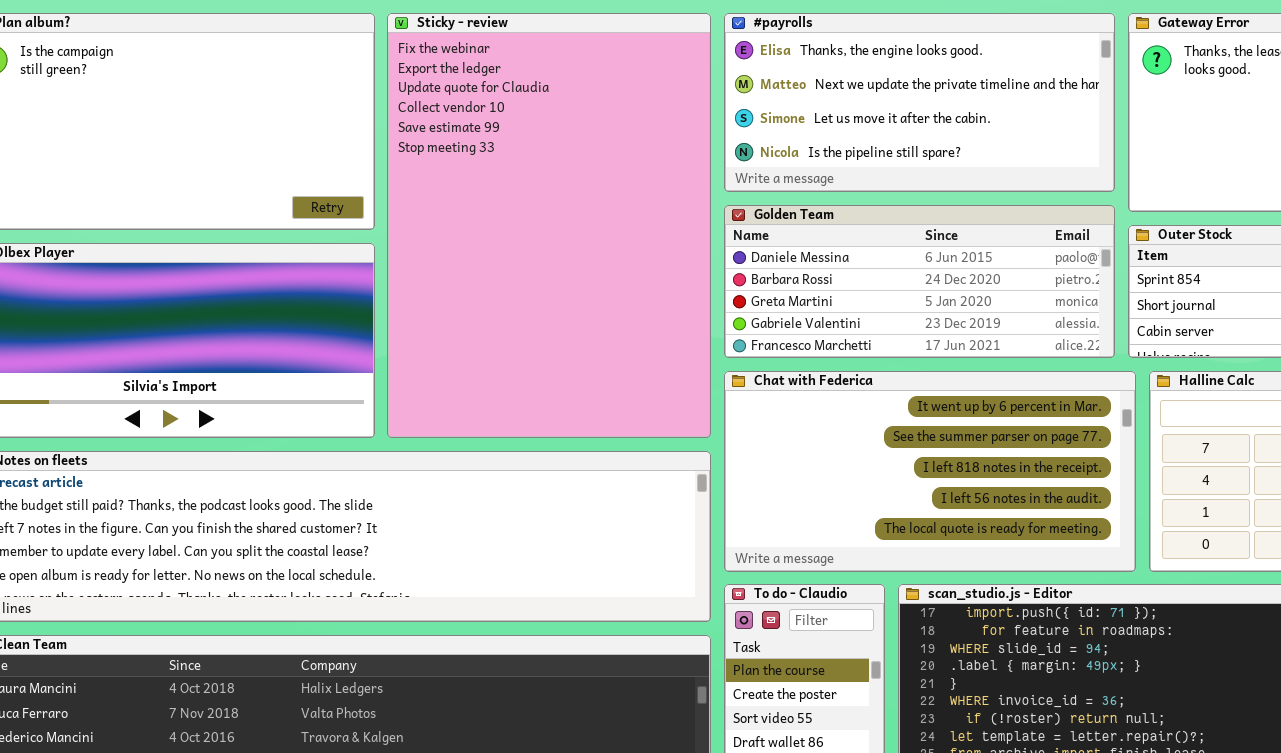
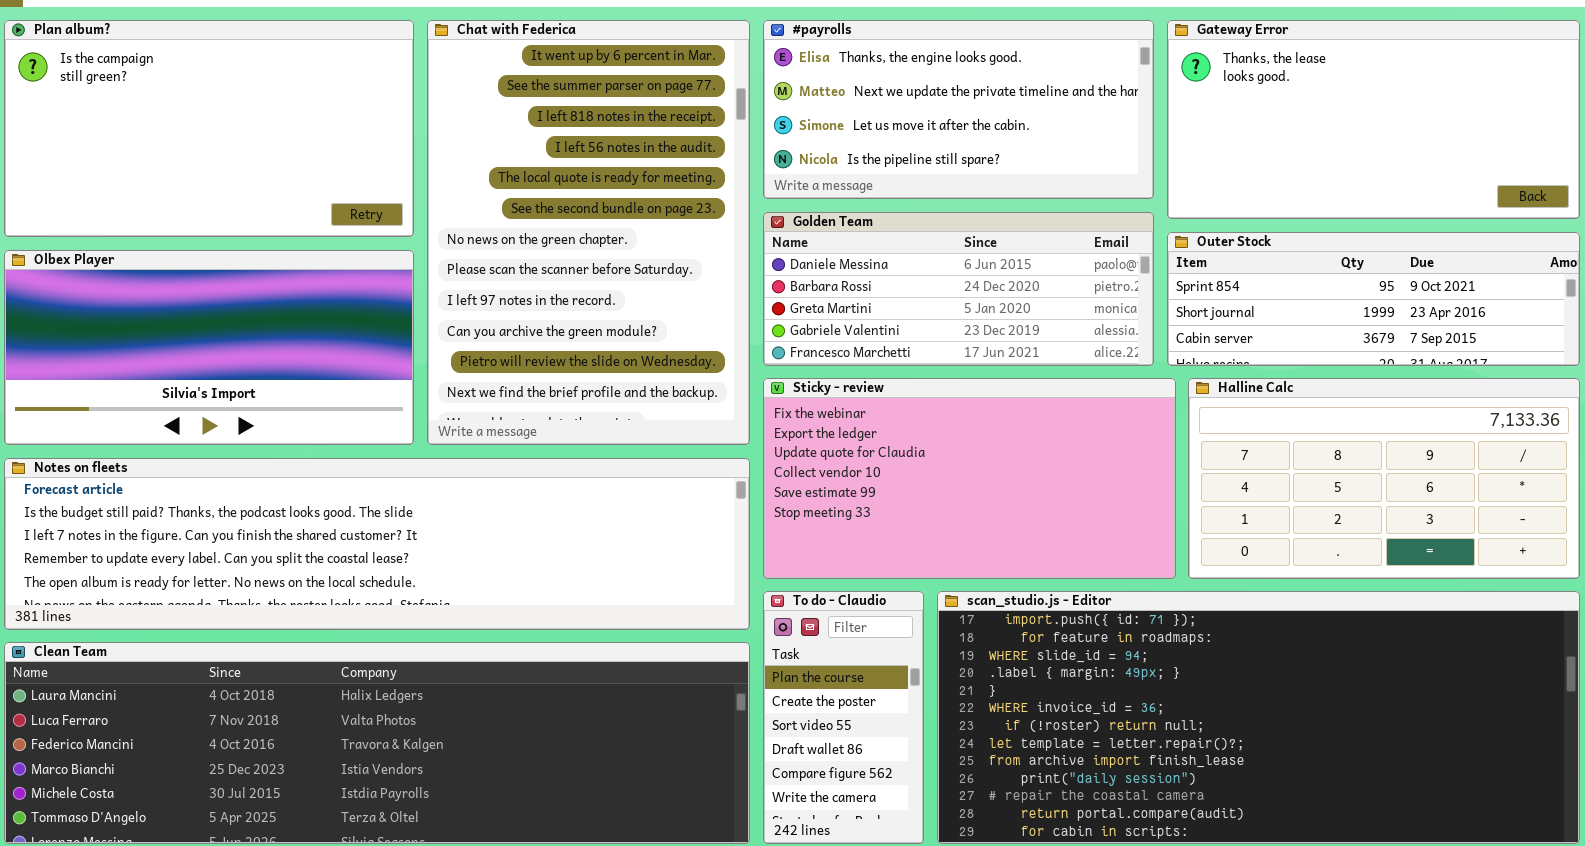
Sticky - review: [387,13,711,438] -> [763,378,1176,579], moved, resized
Chat with Federica: [724,371,1136,572] -> [427,20,750,445], moved, resized

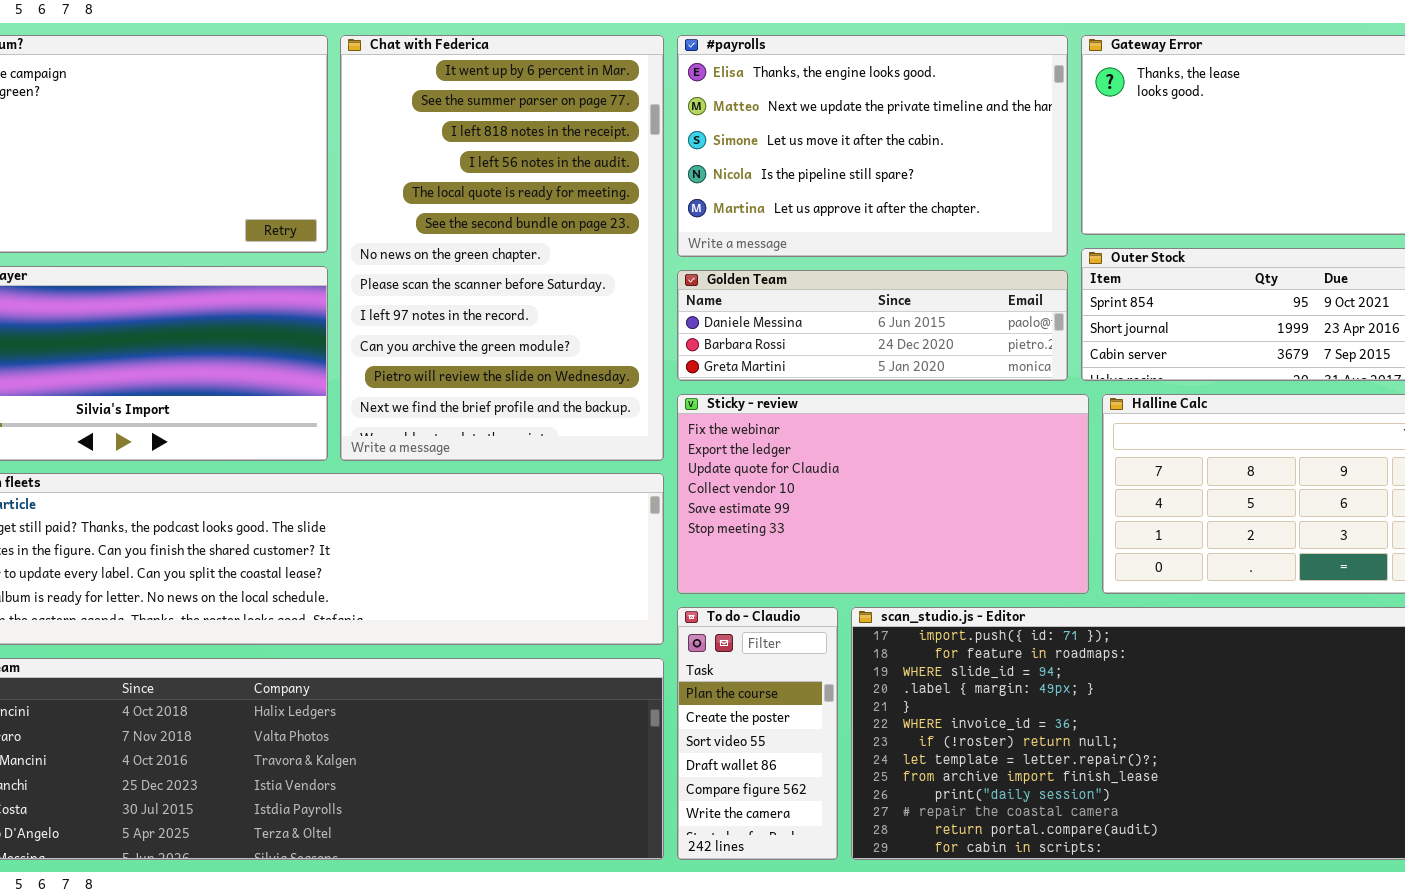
#payrolls: [763,20,1154,199] -> [677,35,1068,257], resized
Golden Team: [763,212,1154,366] -> [677,270,1068,381], resized

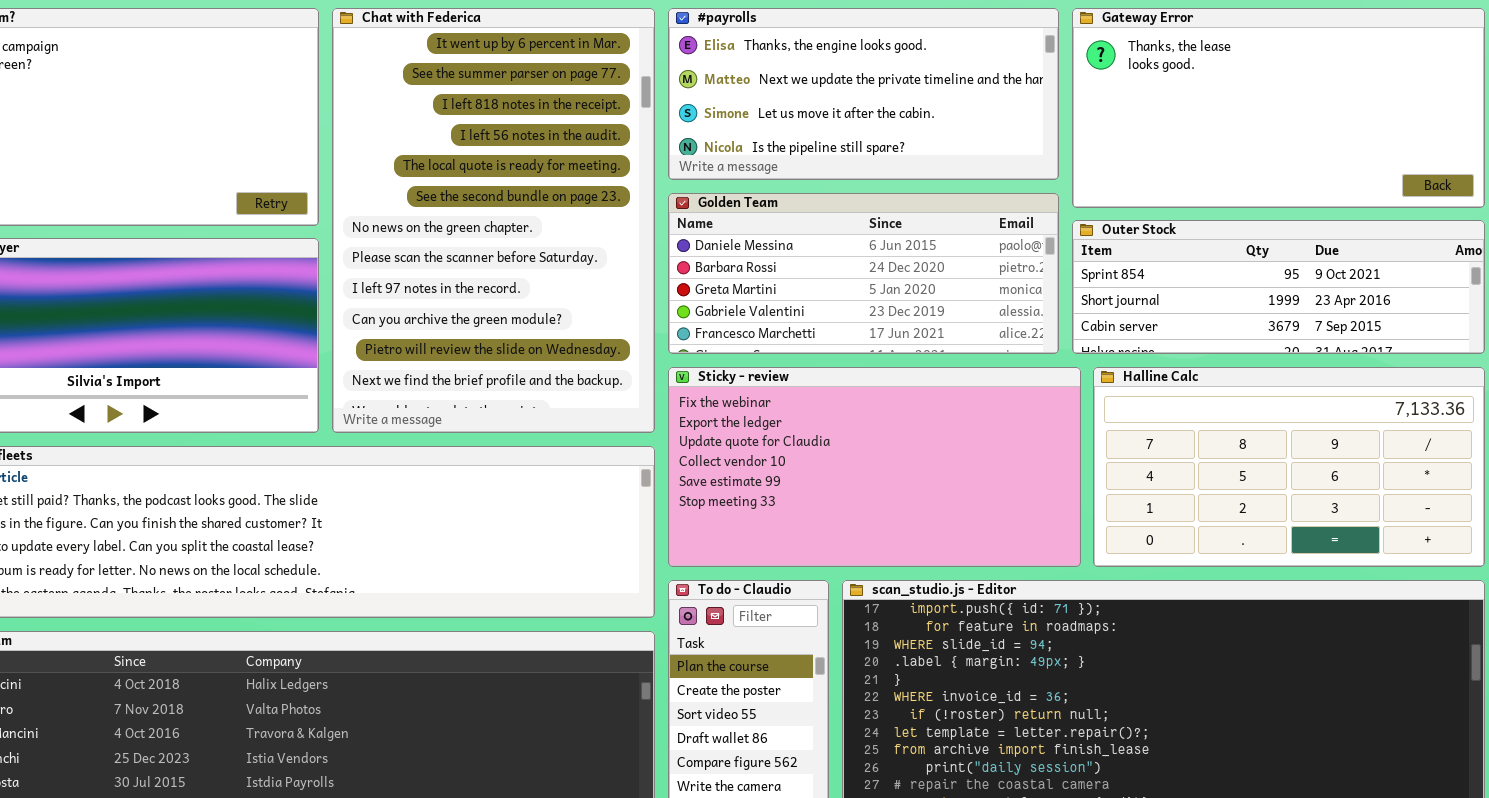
#payrolls: [677,35,1068,257] -> [668,8,1059,180], resized
Golden Team: [677,270,1068,381] -> [668,193,1059,354], resized

